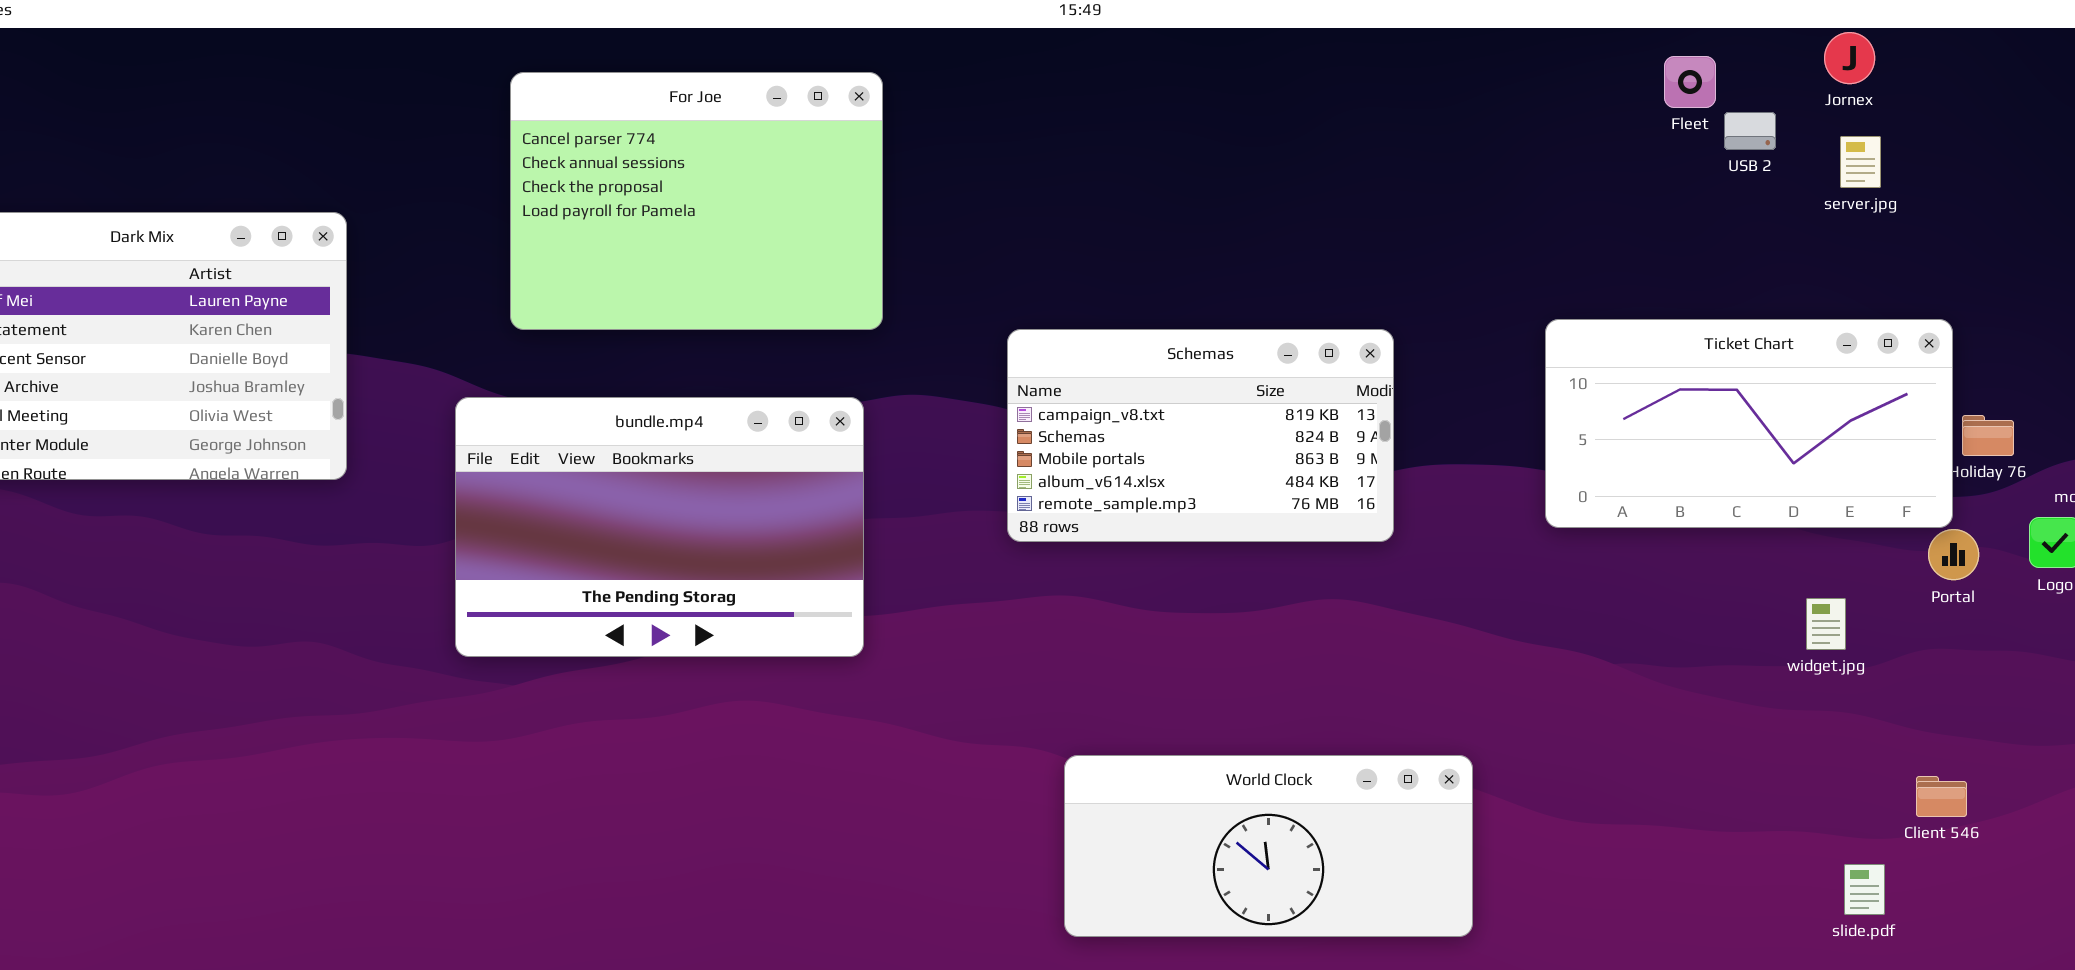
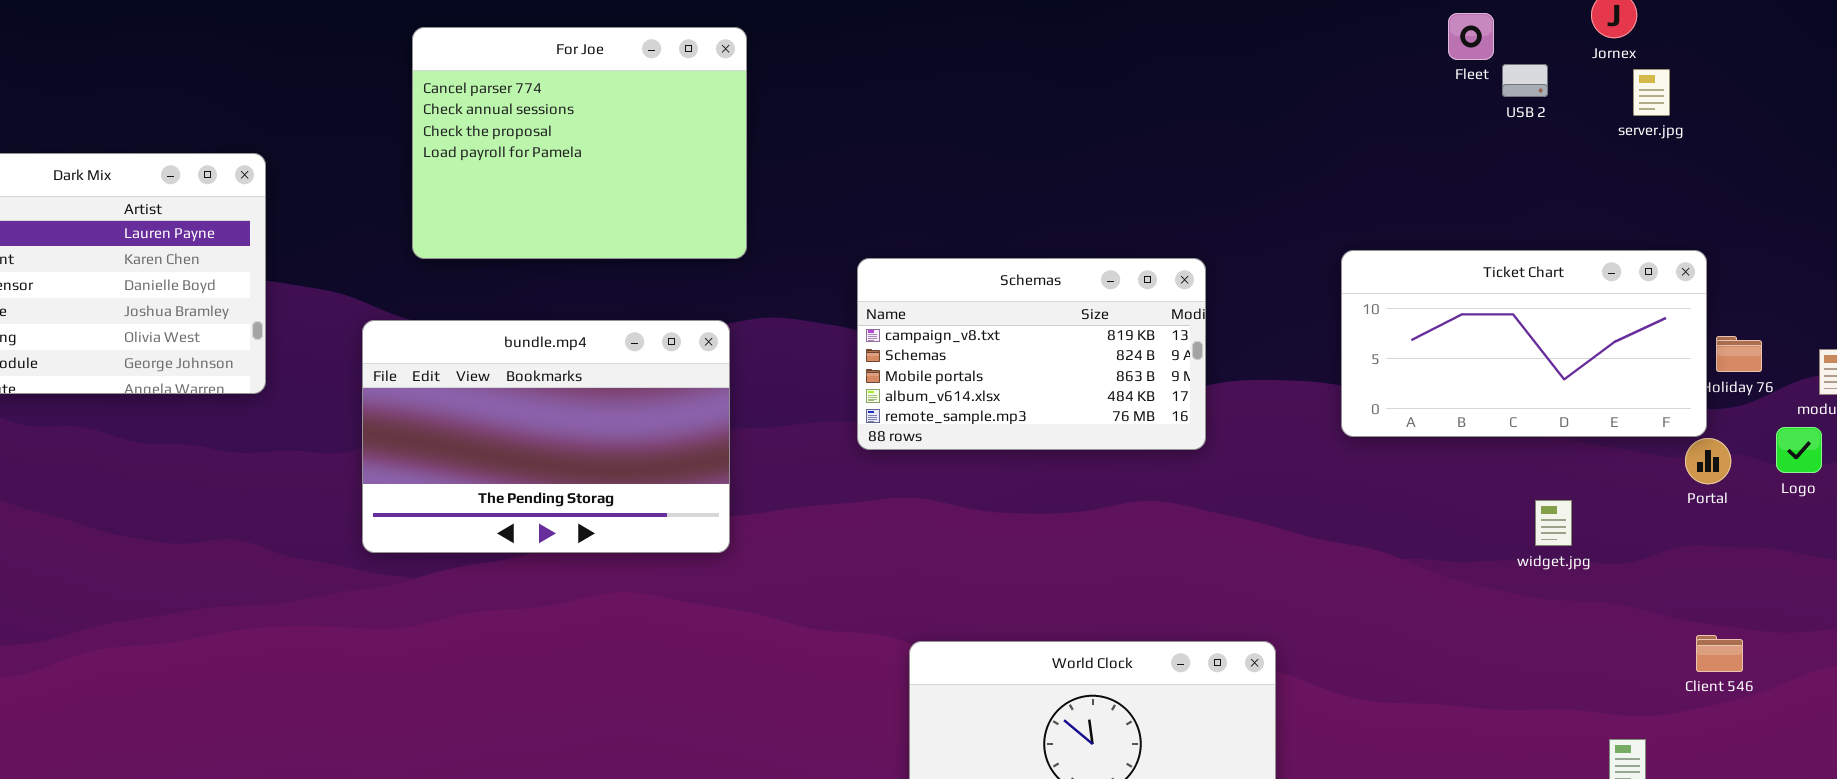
server.jpg: [1840,136,1881,188] -> [1633,69,1670,116], moved
widget.jpg: [1806,598,1846,650] -> [1535,500,1572,546], moved
Client 546: [1916,776,1967,817] -> [1696,635,1743,672], moved

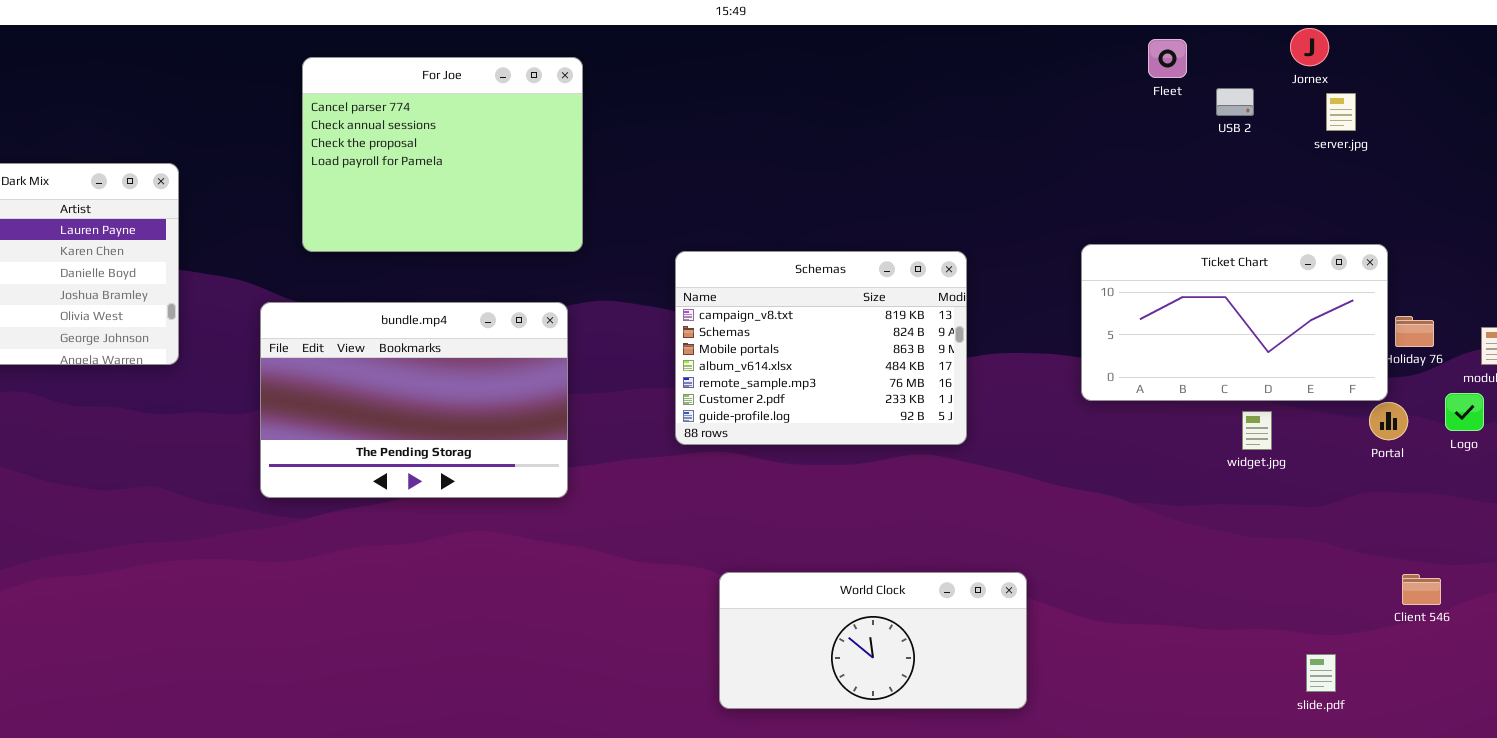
Fleet: [1448,13,1494,60] -> [1148,39,1187,78], moved
Schemas: [857,258,1206,450] -> [675,251,967,445], resized
widget.jpg: [1535,500,1572,546] -> [1242,411,1272,450], moved
Client 546: [1696,635,1743,672] -> [1402,574,1441,605], moved

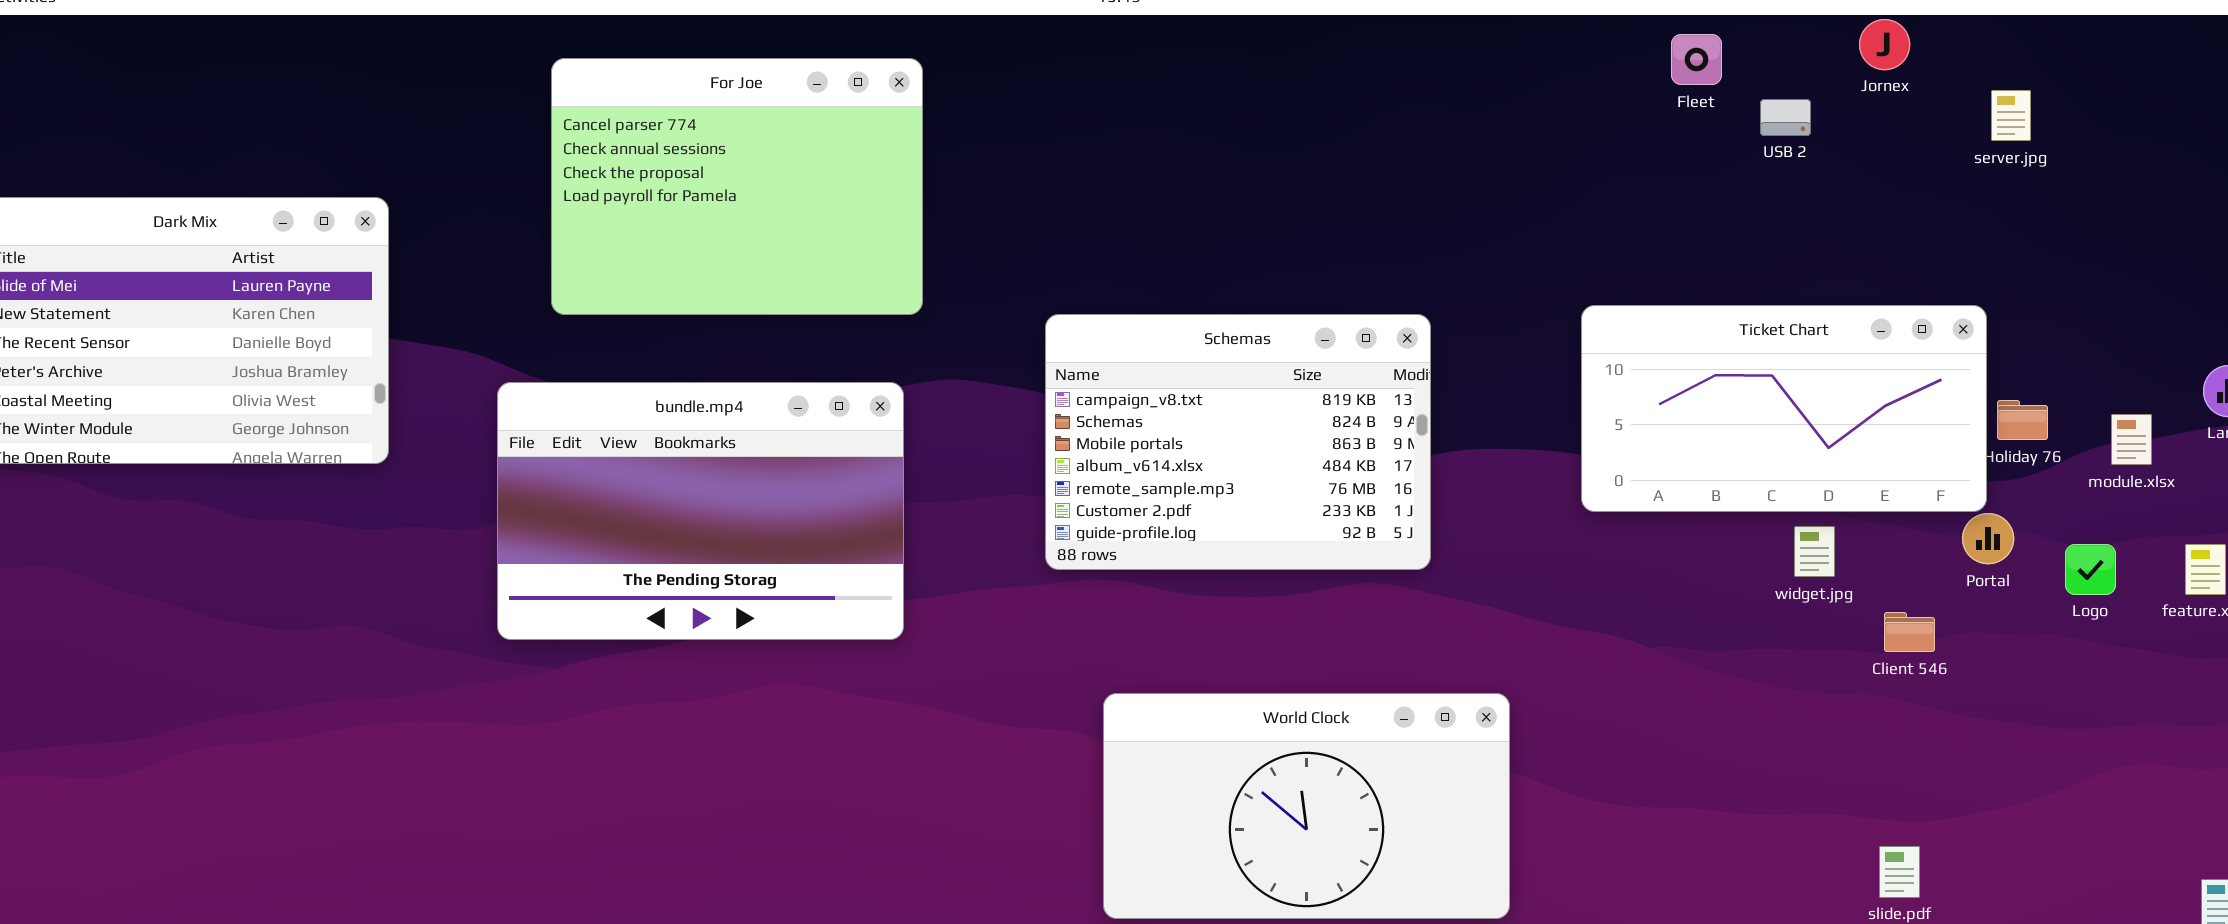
server.jpg: [1326,93,1356,131] -> [1991,90,2031,141], moved
Logo: [1445,393,1484,431] -> [2065,544,2116,595], moved
World Clock: [719,572,1027,709] -> [1103,693,1510,919], resized
Client 546: [1402,574,1441,605] -> [1884,612,1935,652], moved

